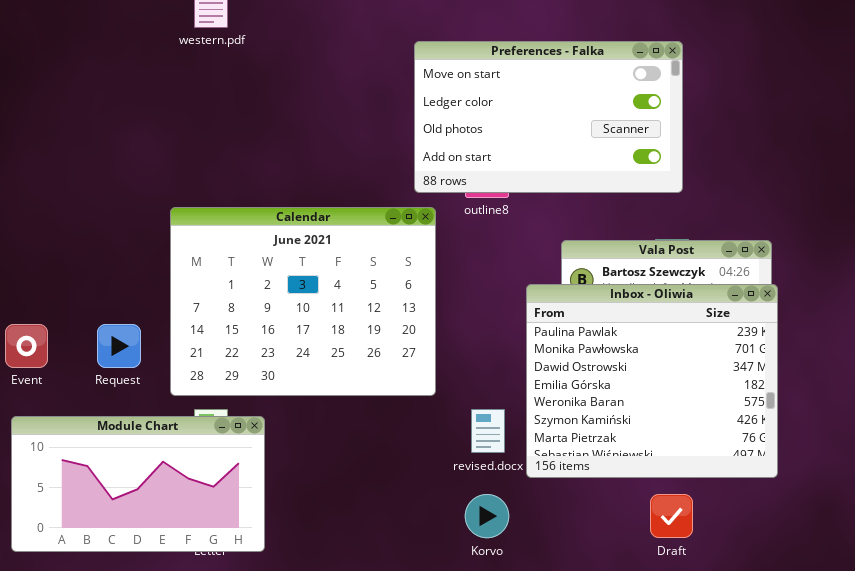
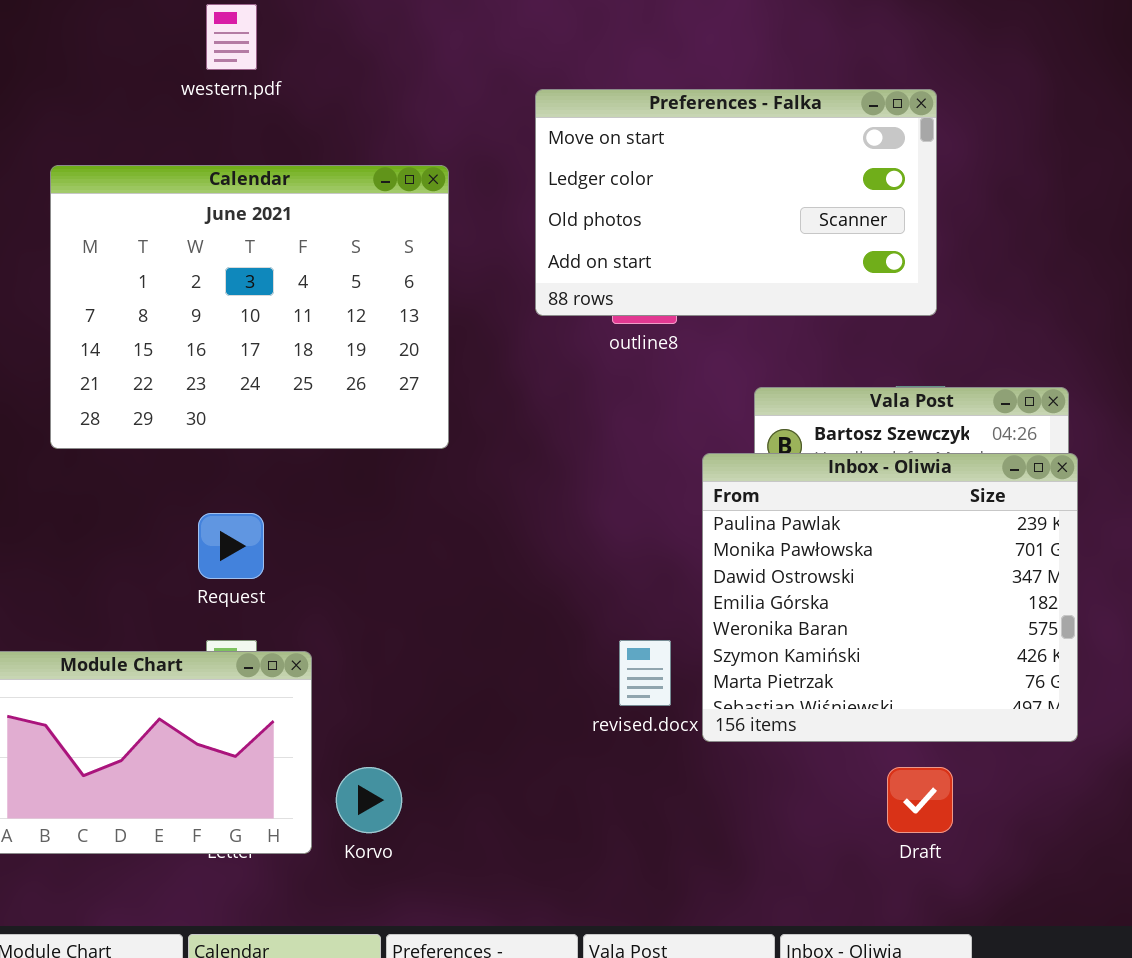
Calendar: [170,207,436,396] -> [50,165,449,449], moved
Request: [97,324,141,368] -> [198,513,264,579], moved
Korvo: [465,494,509,538] -> [336,767,402,833], moved

